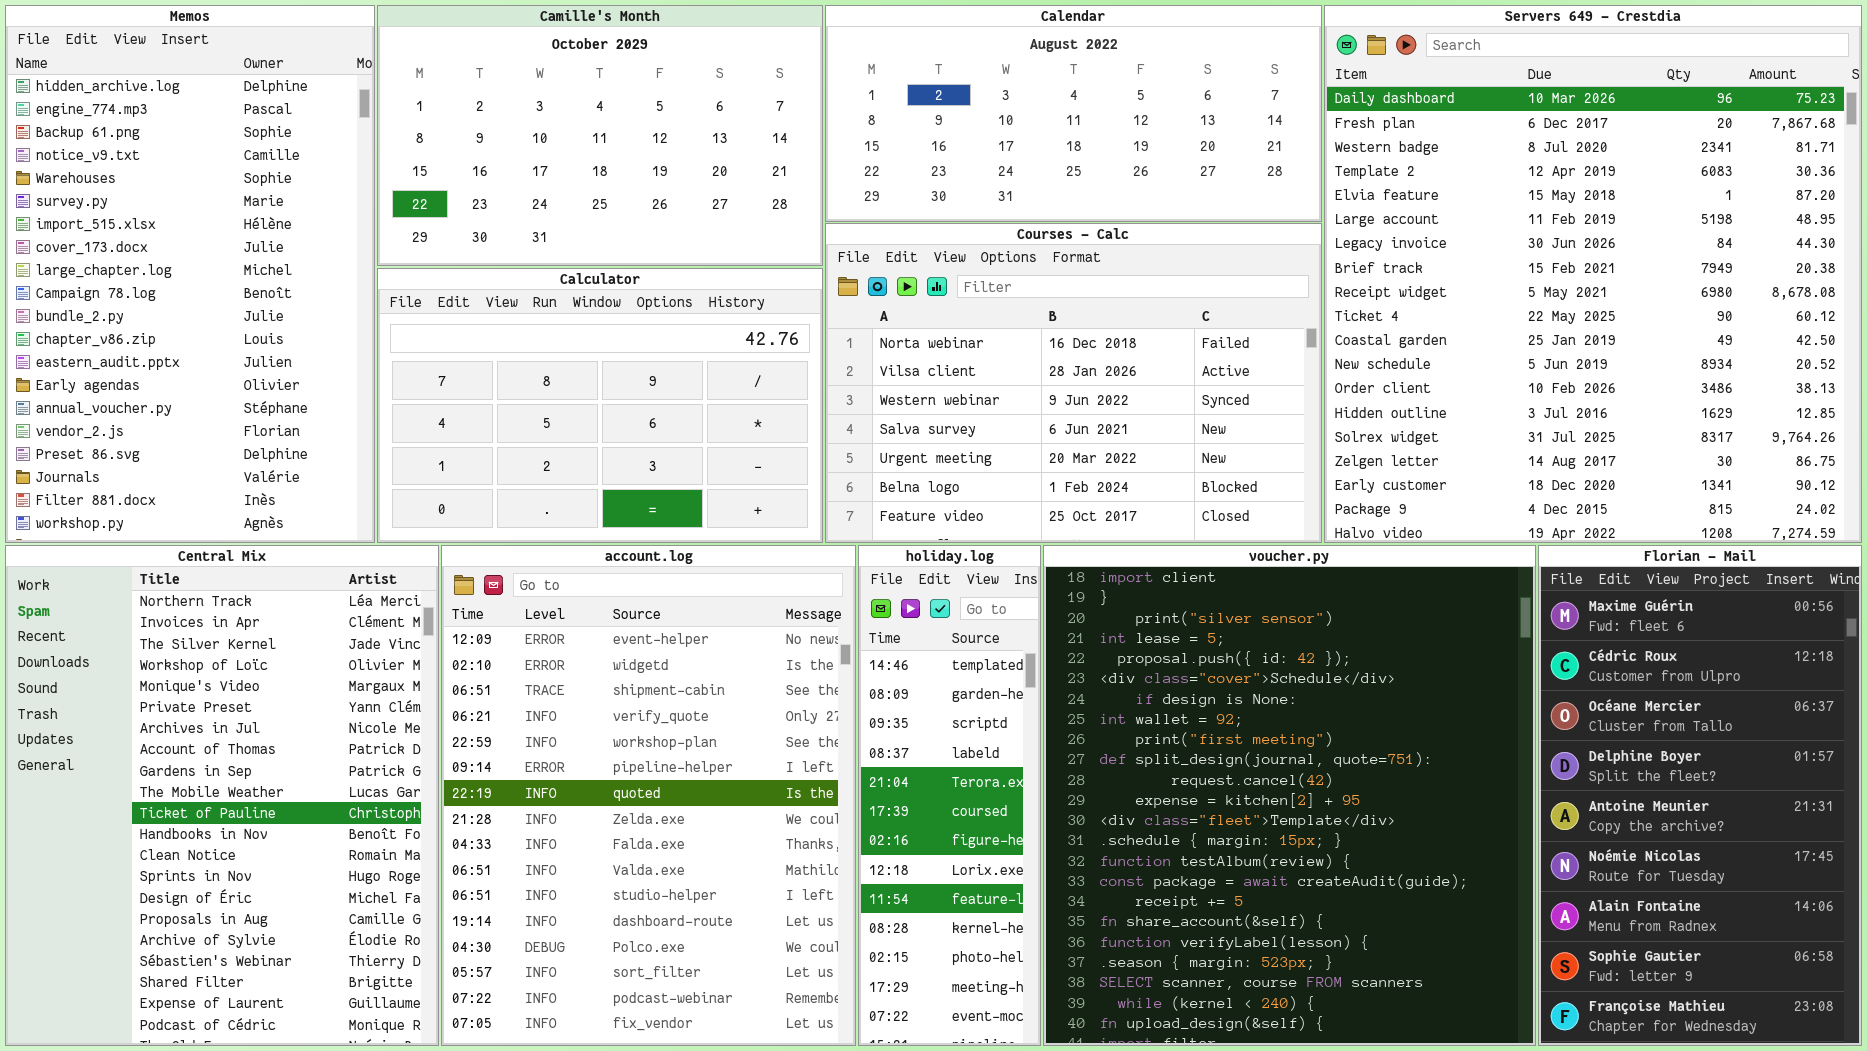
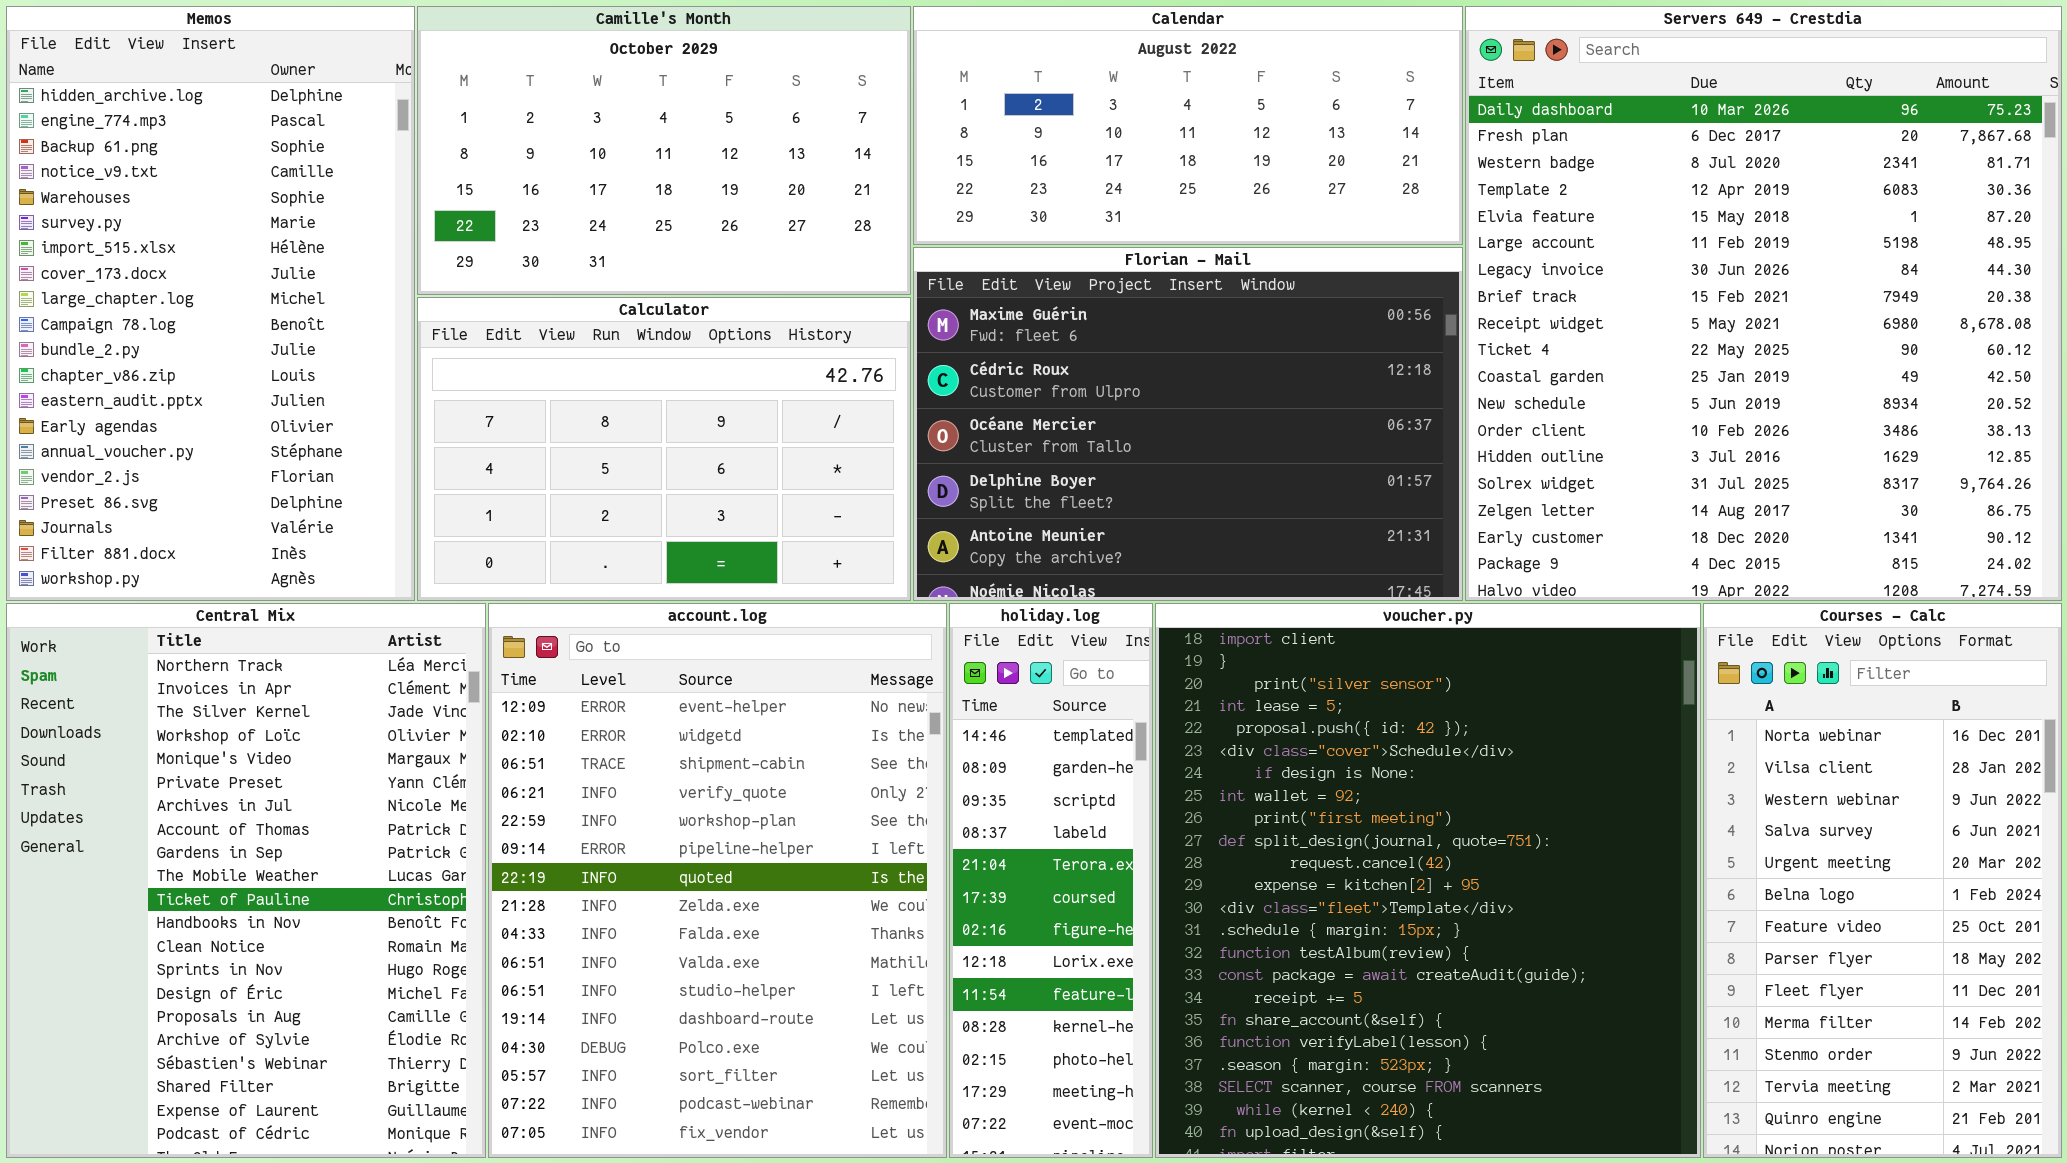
Courses - Calc: [825,223,1322,543] -> [1703,603,2062,1158], moved, resized
Florian - Mail: [1538,545,1862,1046] -> [913,247,1463,601], moved, resized

